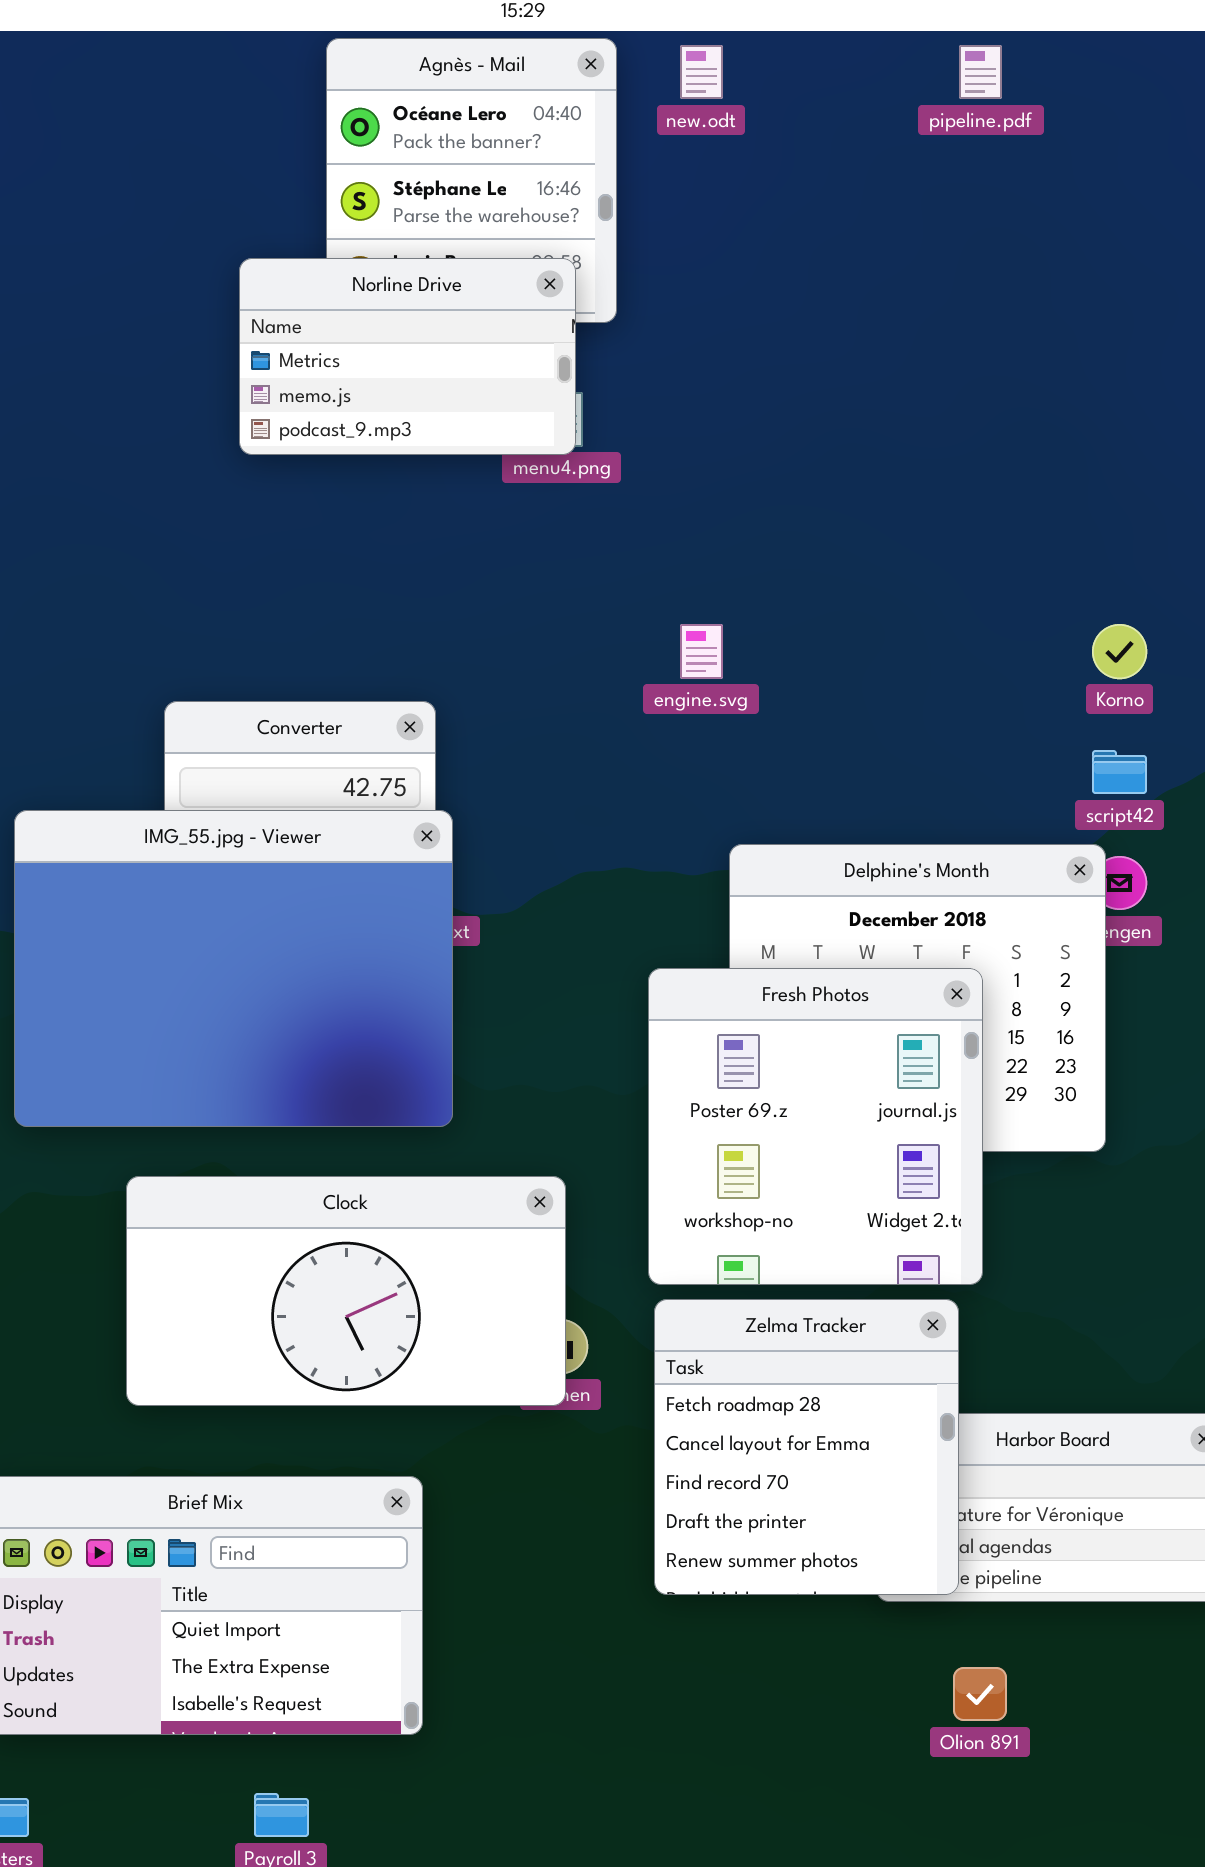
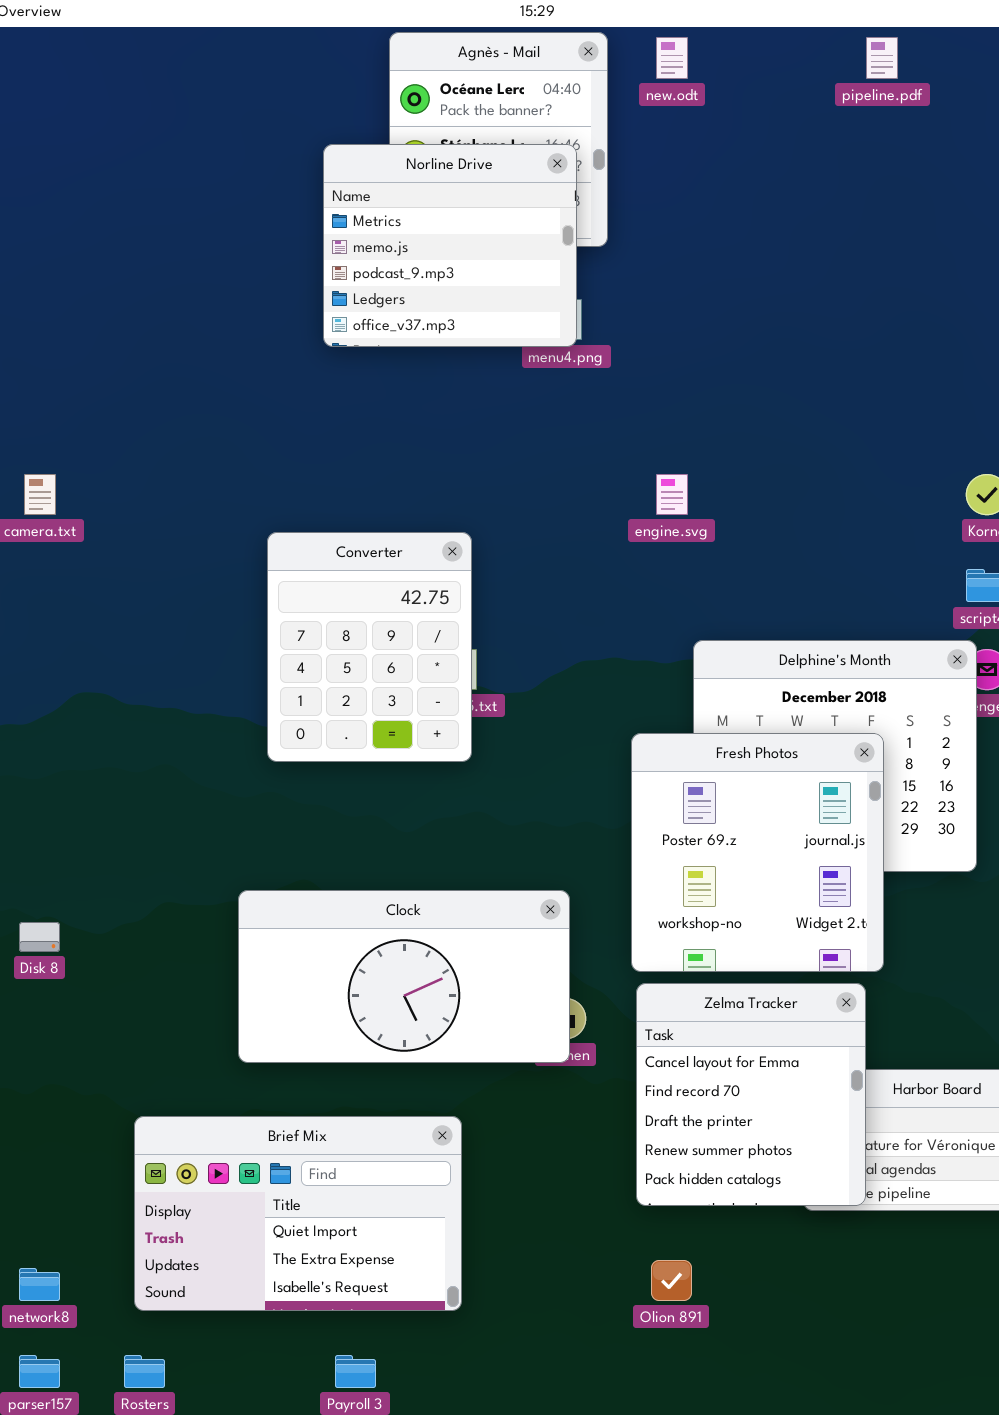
Norline Drive: [239,258,576,455] -> [323,144,577,347], resized
IMG_55.jpg - Viewer: [14,810,453,1127] -> none, closed
Zelma Tracker: [654,1299,959,1595] -> [636,983,866,1206], scrolled down 1 row
Olion 891: [953,1667,1007,1721] -> [651,1260,692,1301], moved

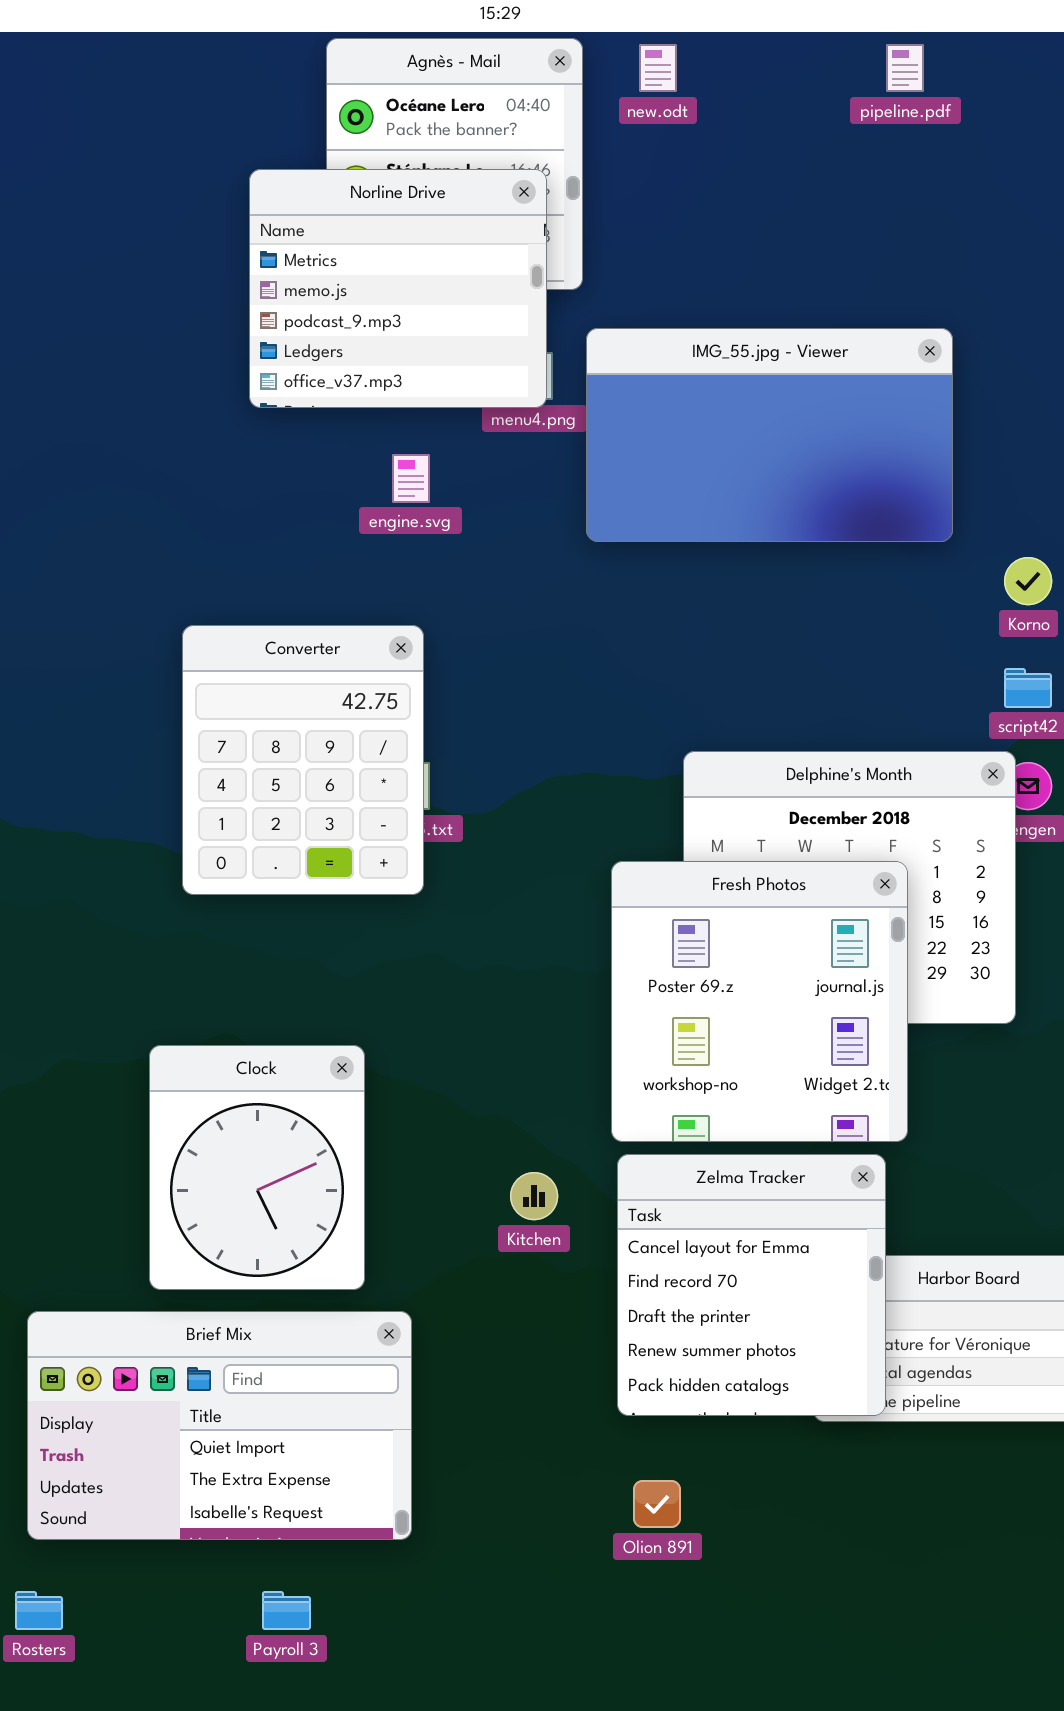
IMG_55.jpg - Viewer: none -> [586,328,953,542], opened
engine.svg: [656,474,688,515] -> [392,454,430,503], moved
Clock: [238,890,570,1063] -> [149,1045,365,1290], resized

